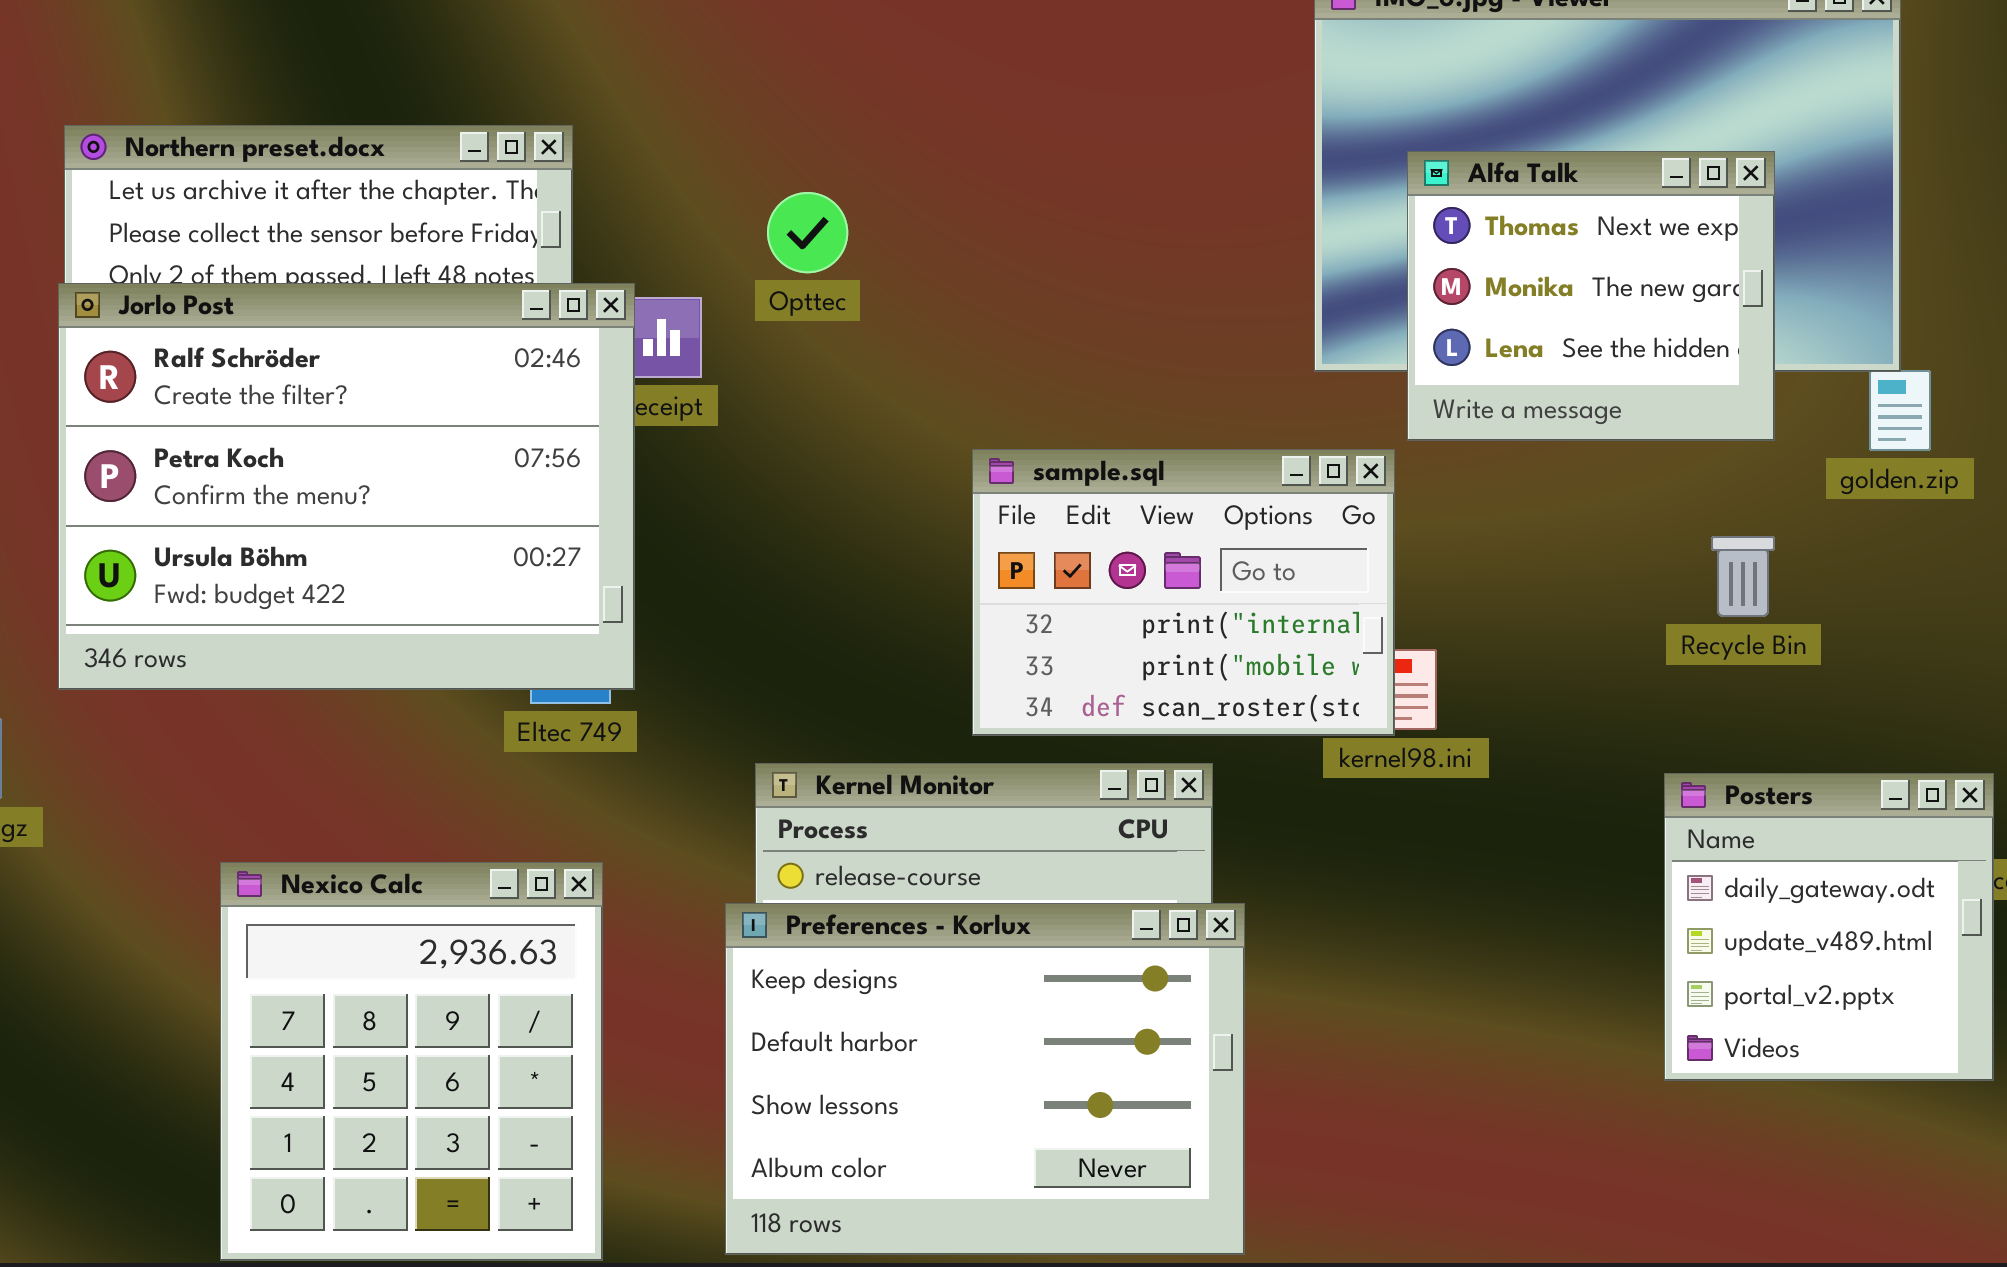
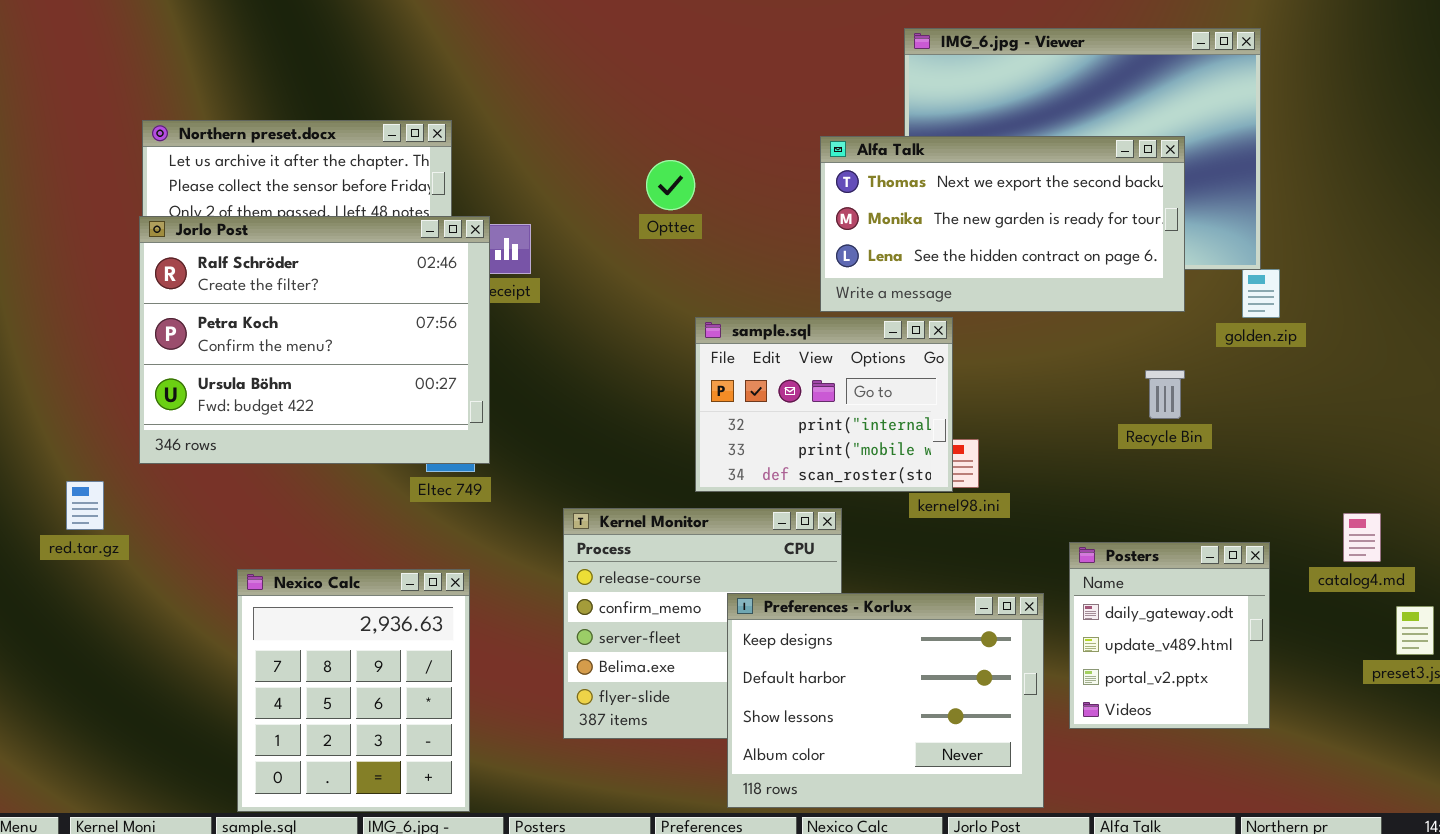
Alfa Talk: [1407,151,1775,441] -> [820,136,1185,312], resized
Opttec: [767,192,848,273] -> [646,160,695,210], moved
Posters: [1664,773,1994,1081] -> [1069,542,1270,729], moved
Preferences - Korlux: [725,903,1245,1255] -> [727,593,1044,808], moved

